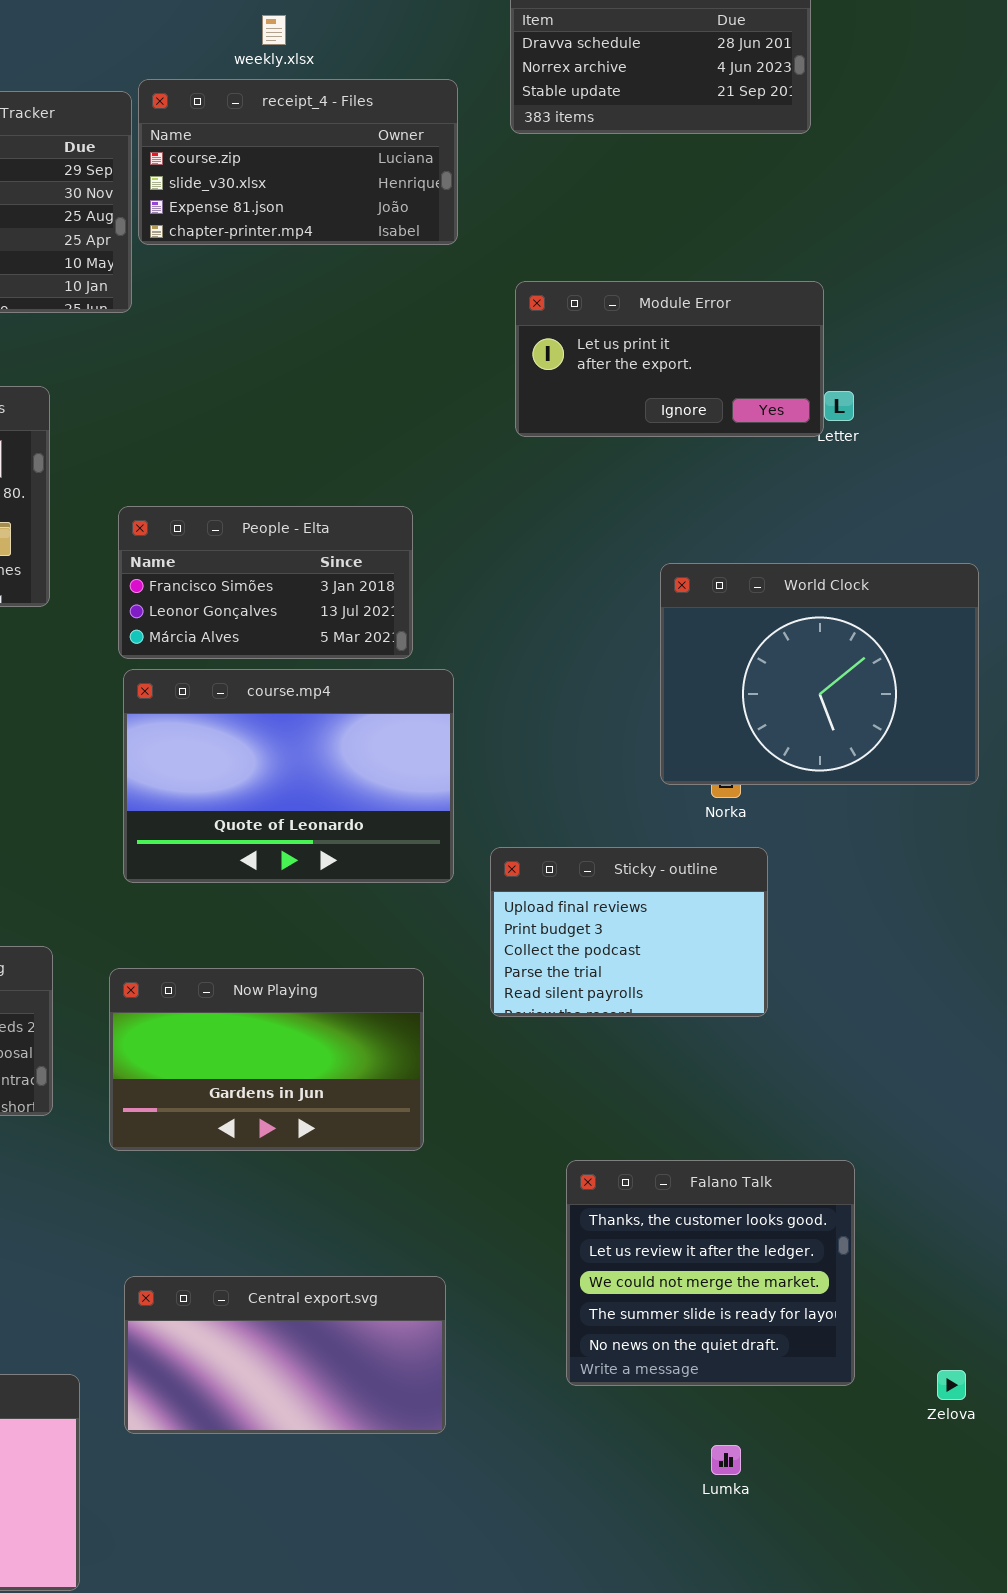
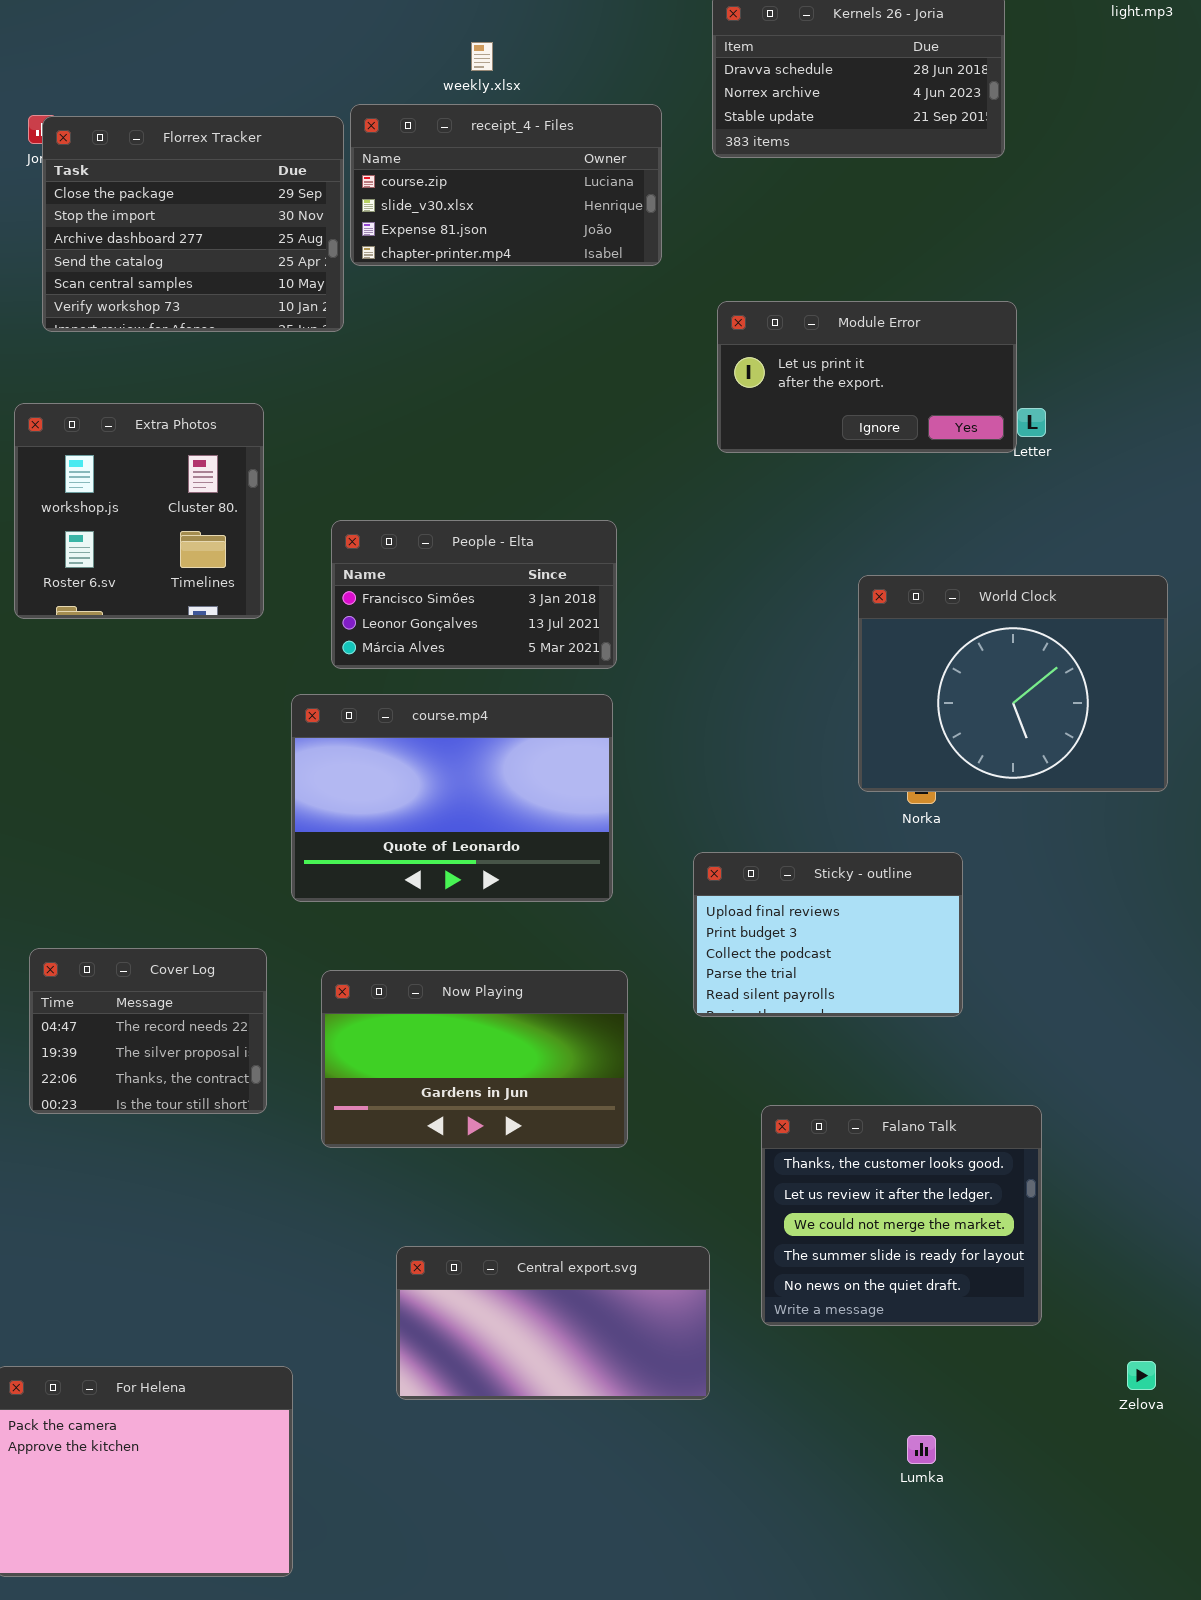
course.mp4: [123,669,454,883] -> [291,694,613,902], moved
Falano Talk: [566,1160,855,1386] -> [761,1105,1042,1326], moved
Central export.svg: [124,1276,446,1434] -> [396,1246,710,1400], moved

